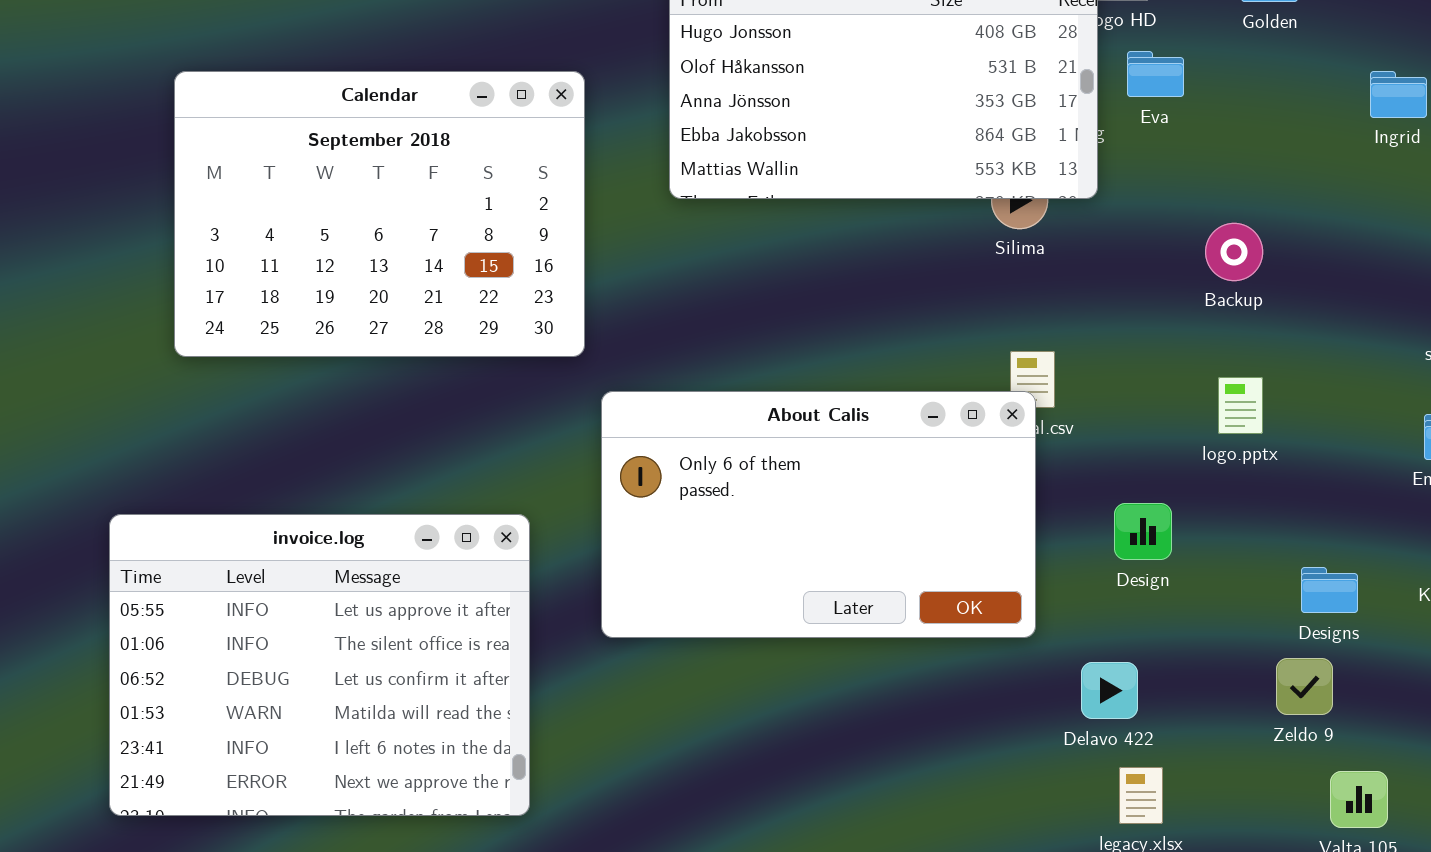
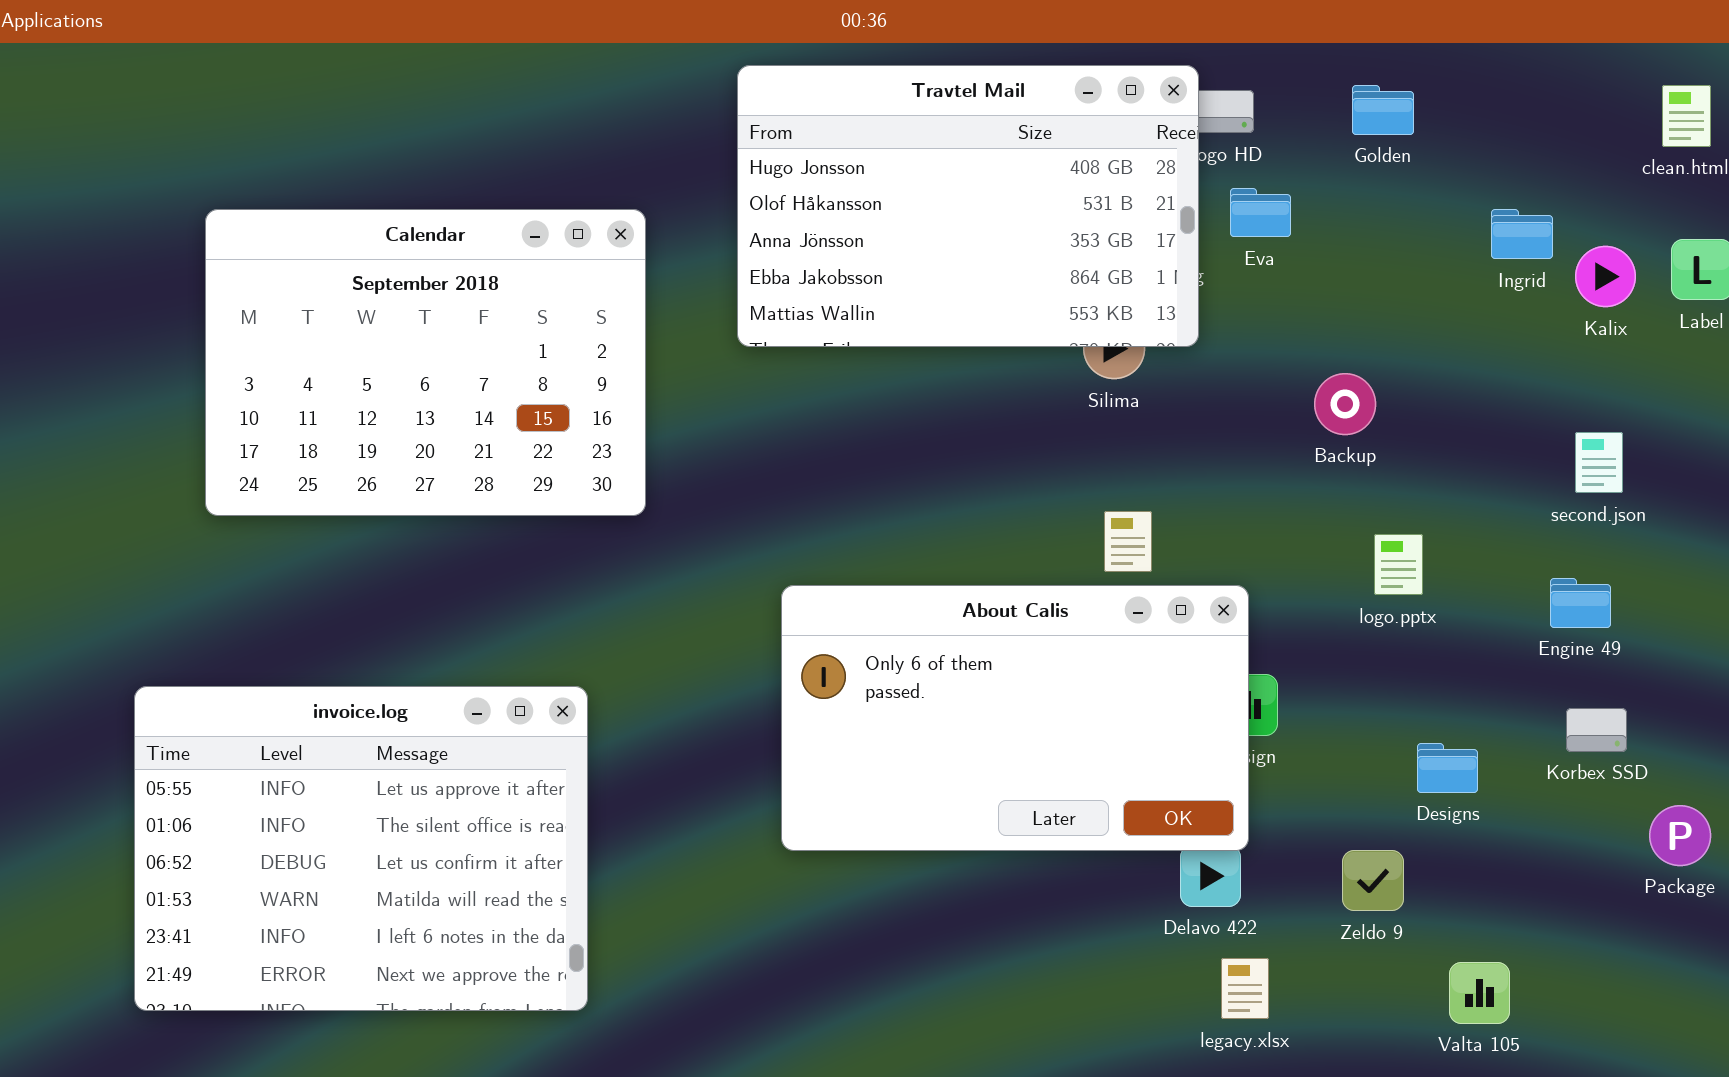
logo.pptx: [1218,377,1263,434] -> [1374,534,1423,595], moved
About Calis: [601,391,1036,638] -> [781,585,1249,851], moved
Zeldo 9: [1276,658,1333,715] -> [1342,850,1404,911], moved

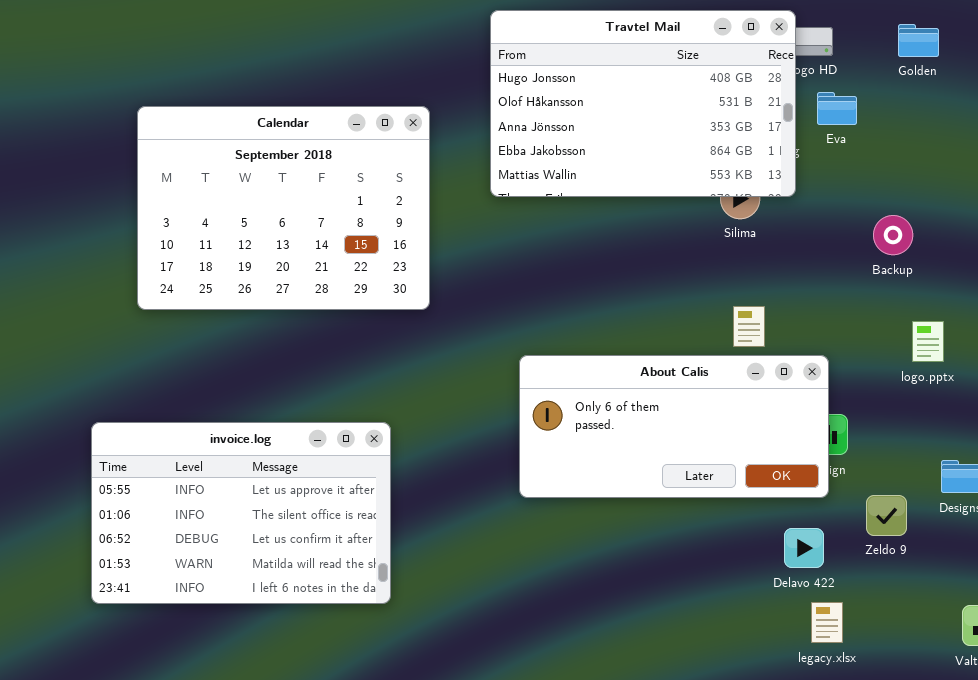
About Calis: [781,585,1249,851] -> [519,355,829,498], resized
invoice.log: [134,686,588,1011] -> [91,422,391,604], resized
Zeldo 9: [1342,850,1404,911] -> [866,495,907,536], moved

